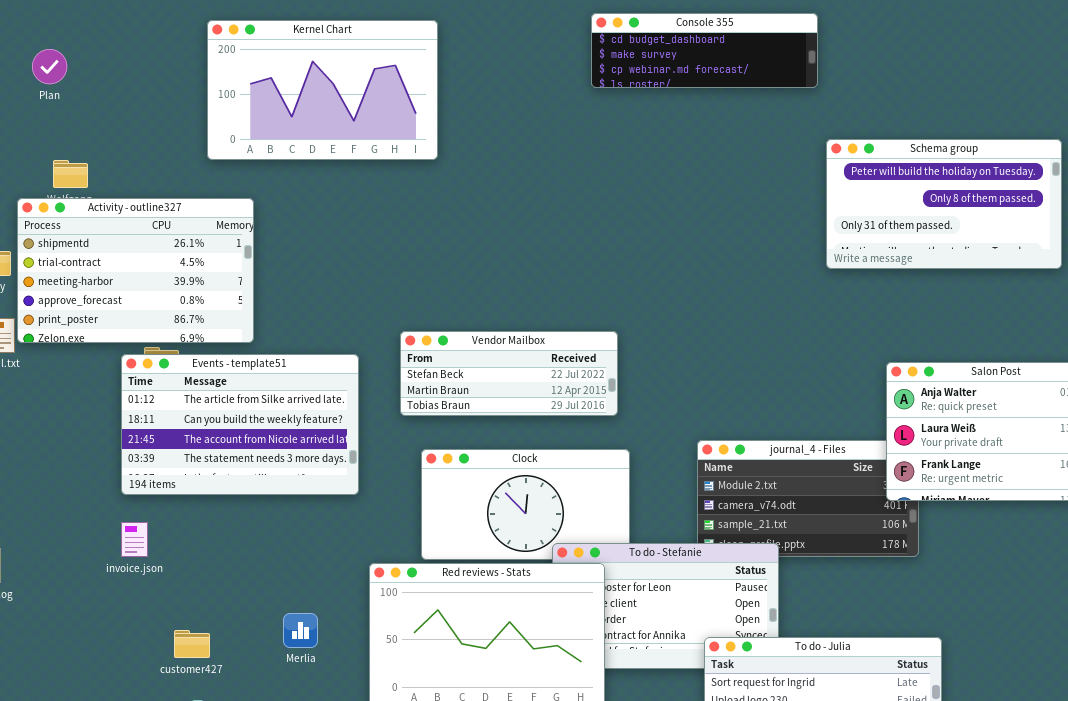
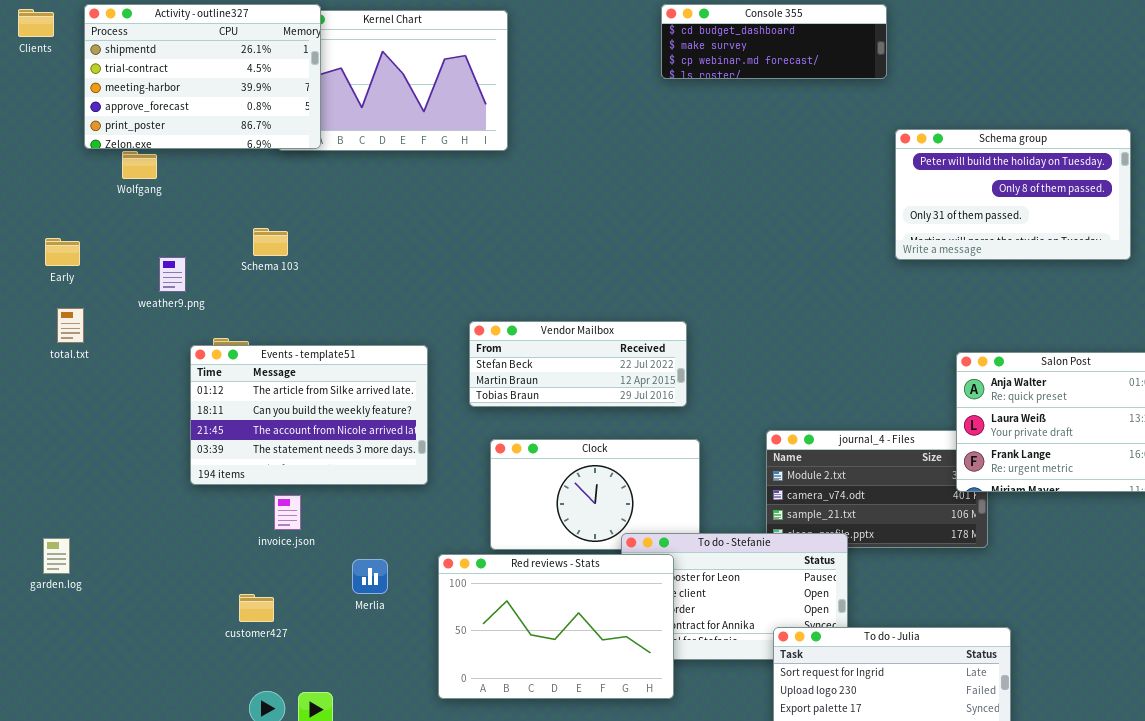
Activity - outline327: [17,198,254,343] -> [84,4,321,149], moved
invoice.json: [121,522,148,557] -> [274,495,301,530], moved
Merlia: [283,613,318,648] -> [352,559,388,594], moved
customer427: [174,630,210,658] -> [239,594,274,622], moved

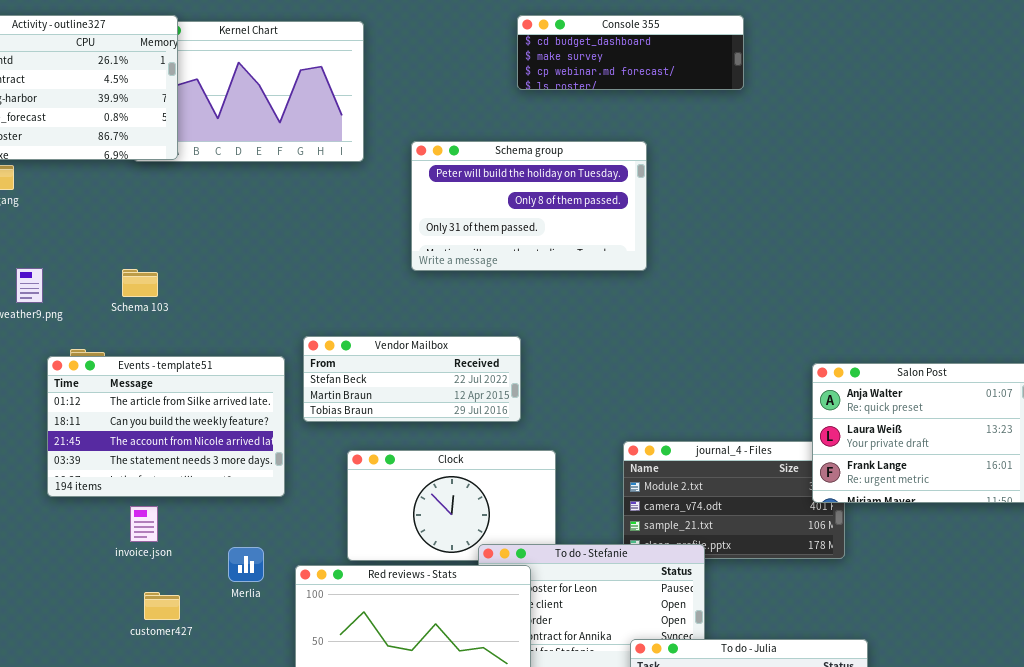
Schema group: [895,129,1131,260] -> [411,141,647,271], moved
Schema 103: [253,228,288,256] -> [122,269,158,297], moved
Vendor Mailbox: [469,321,687,407] -> [303,336,521,422], moved
Merlia: [352,559,388,594] -> [228,547,264,582], moved
customer427: [239,594,274,622] -> [144,592,180,620], moved

